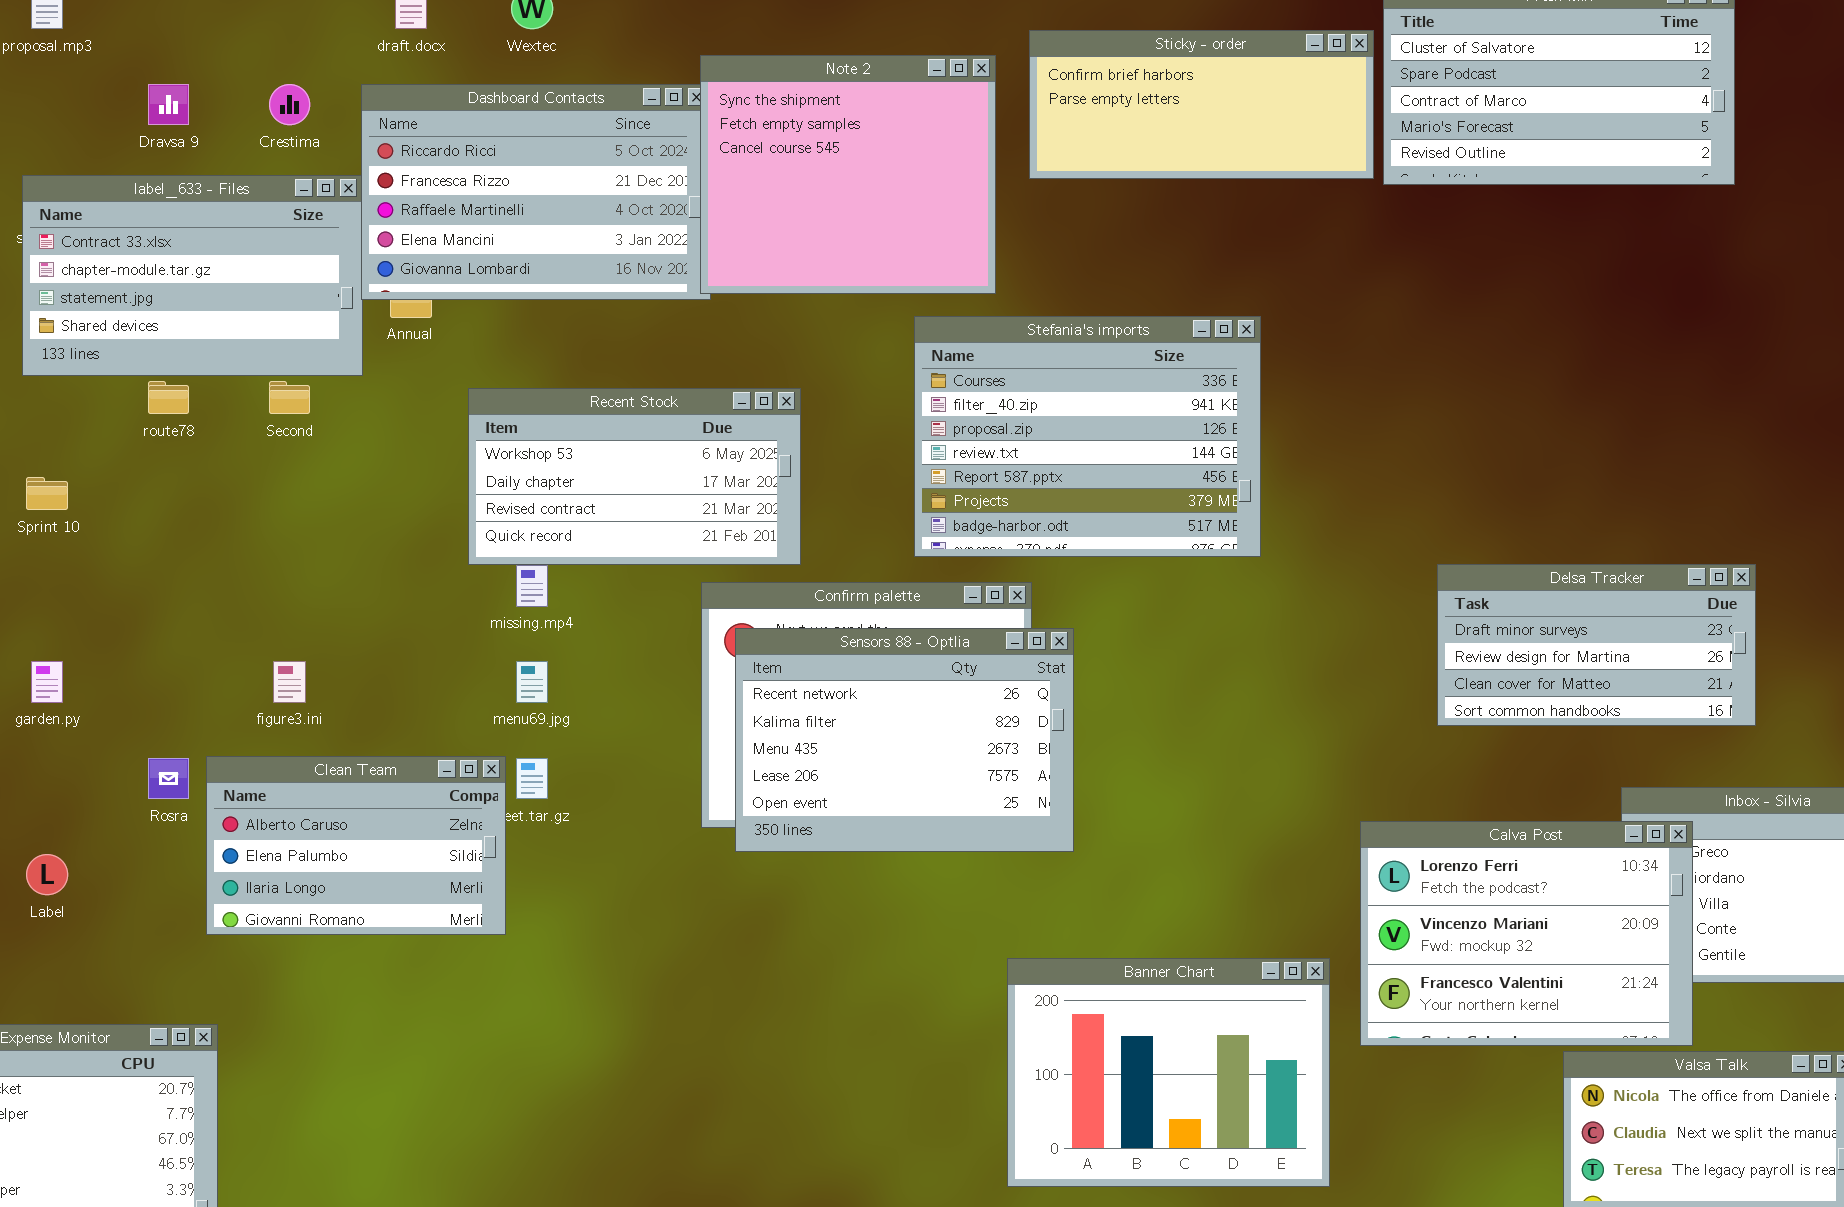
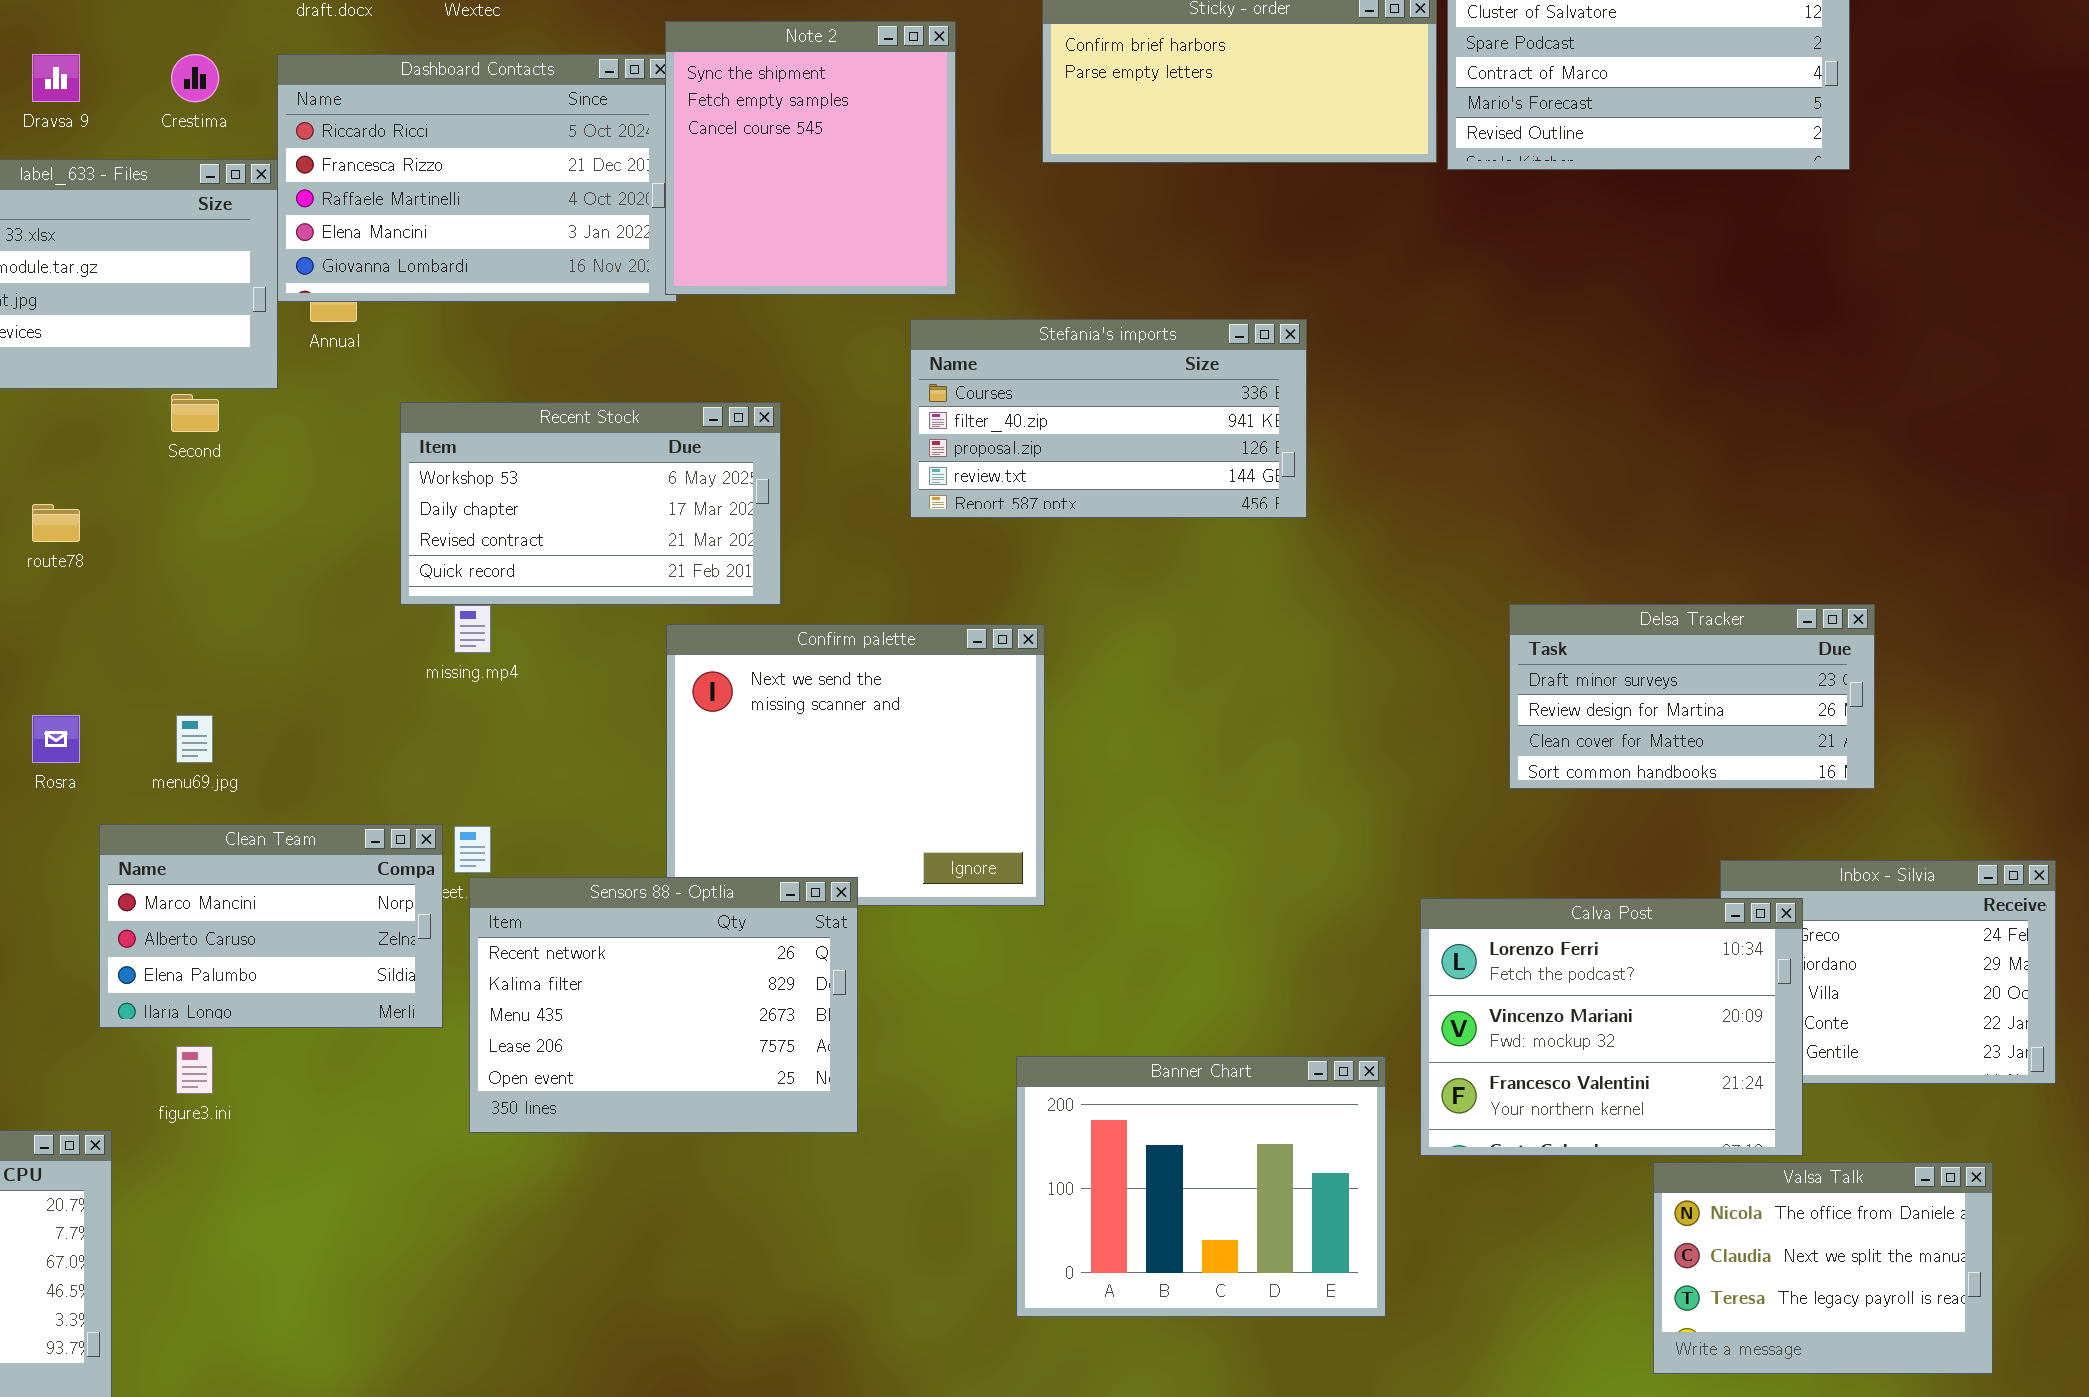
Note 2: [700,55,996,294] -> [665,21,956,295], resized
Stefania's imports: [914,316,1261,557] -> [910,319,1307,518], resized
route78: [148,381,189,414] -> [32,504,80,542], moved
Sensors 88 - Optlia: [735,628,1074,852] -> [469,877,858,1133], moved
figure3.ini: [273,661,306,703] -> [176,1046,213,1094], moved
menu69.jpg: [516,661,548,703] -> [176,715,213,763], moved
Clean Team: [206,756,506,935] -> [99,824,443,1028], scrolled up 1 row
Rosra: [148,758,189,799] -> [32,715,80,763], moved

